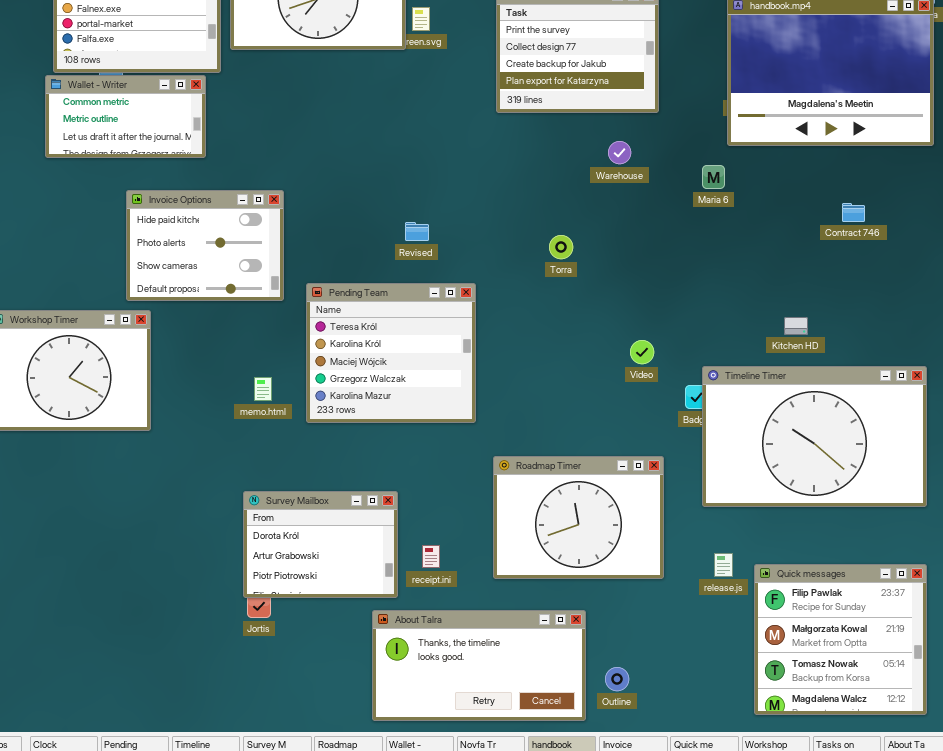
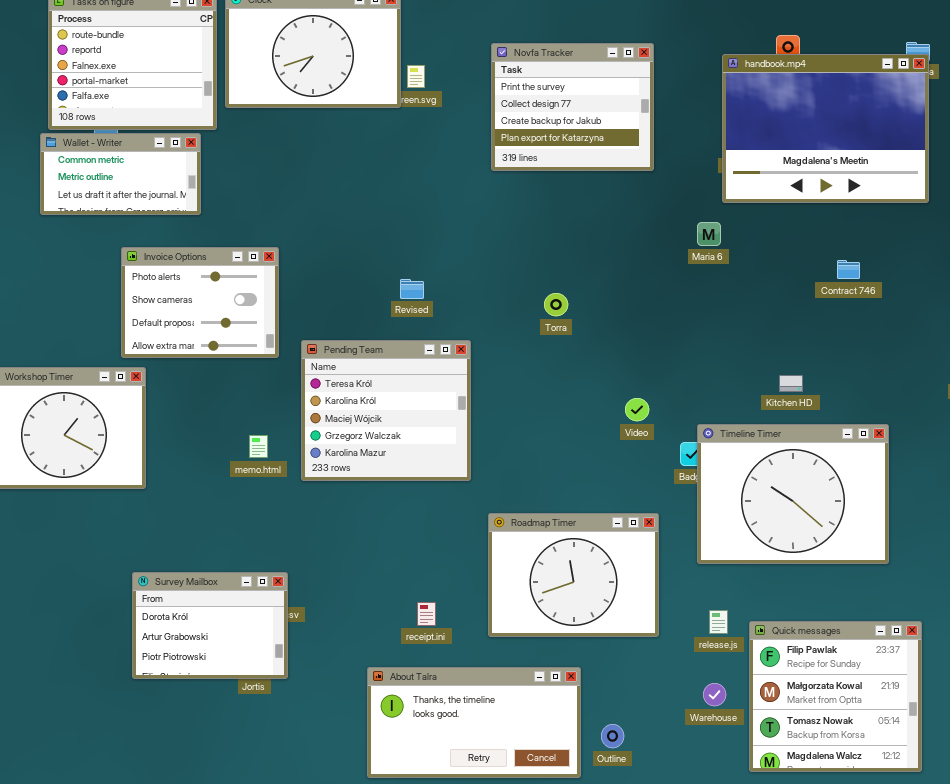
Warehouse: [608,141,631,164] -> [703,683,726,706], moved
Invoice Options: [126,190,284,301] -> [121,247,279,358], scrolled down 1 row
Timeline Timer: [702,366,927,507] -> [697,424,889,564], resized
Survey Mailbox: [243,491,398,598] -> [132,572,288,679], moved

